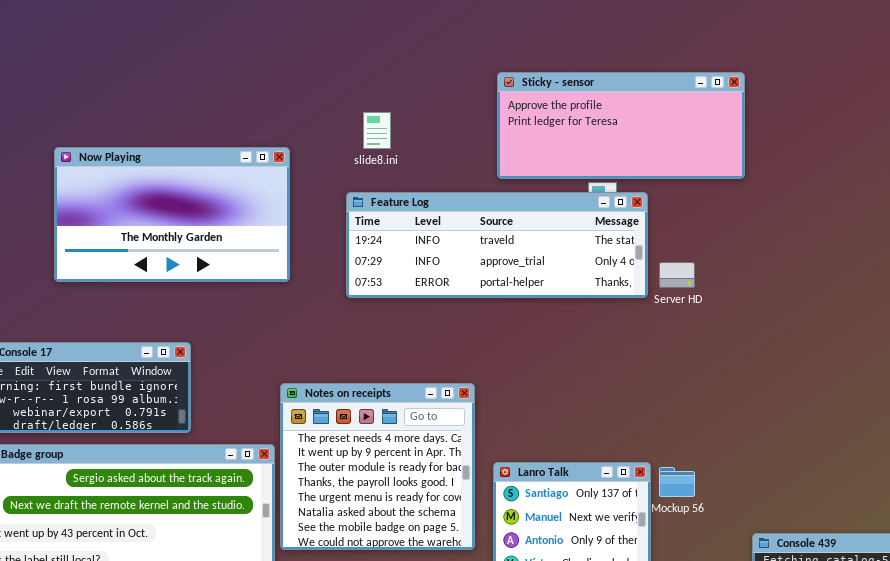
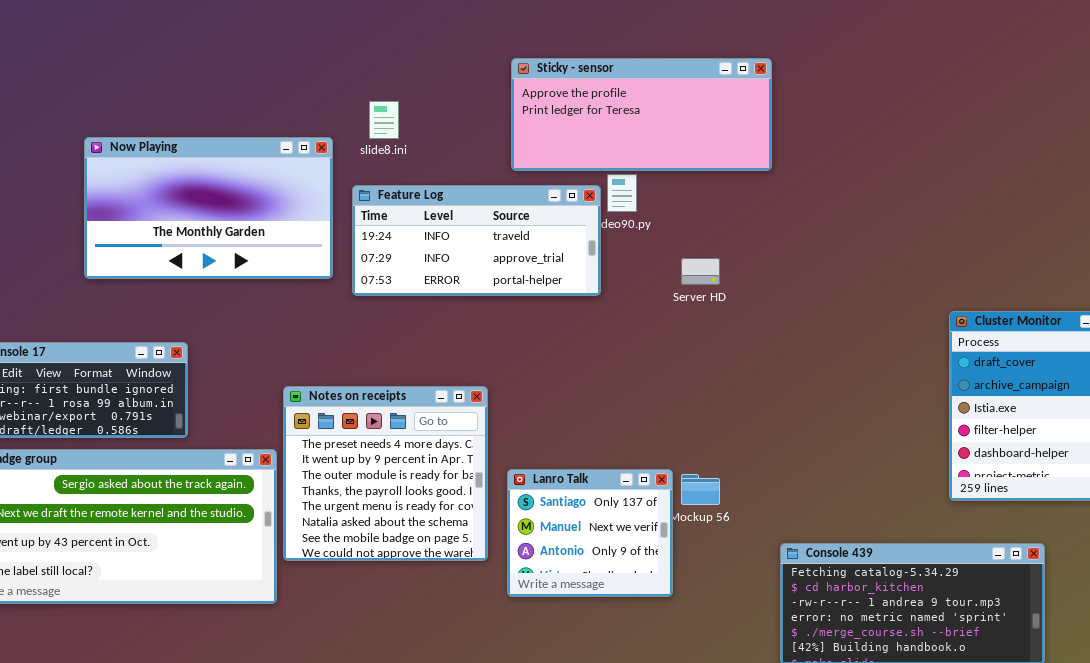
Now Playing: [54,147,290,282] -> [84,137,333,279], moved
Feature Log: [346,192,648,298] -> [352,185,601,296], resized

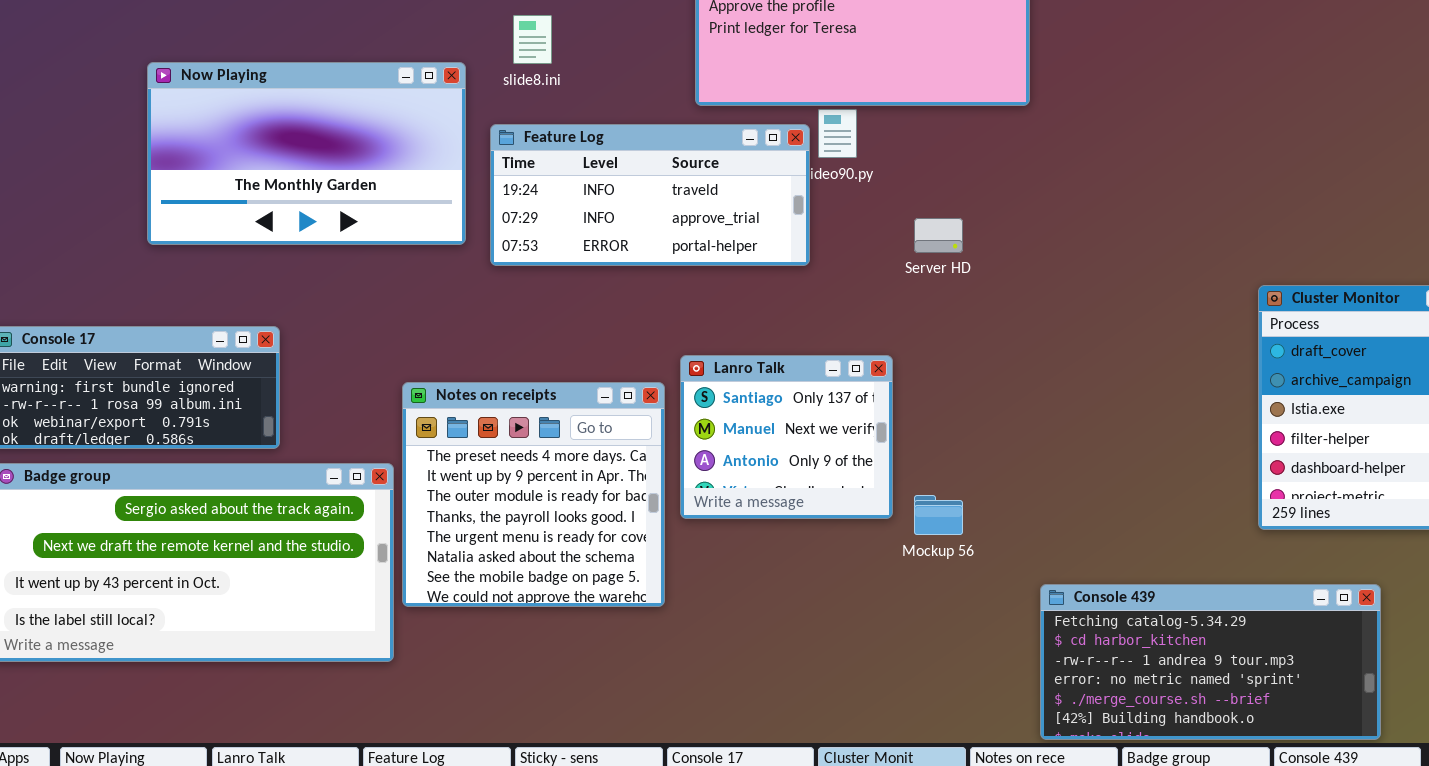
Lanro Talk: [507,469,673,597] -> [680,355,893,519], moved

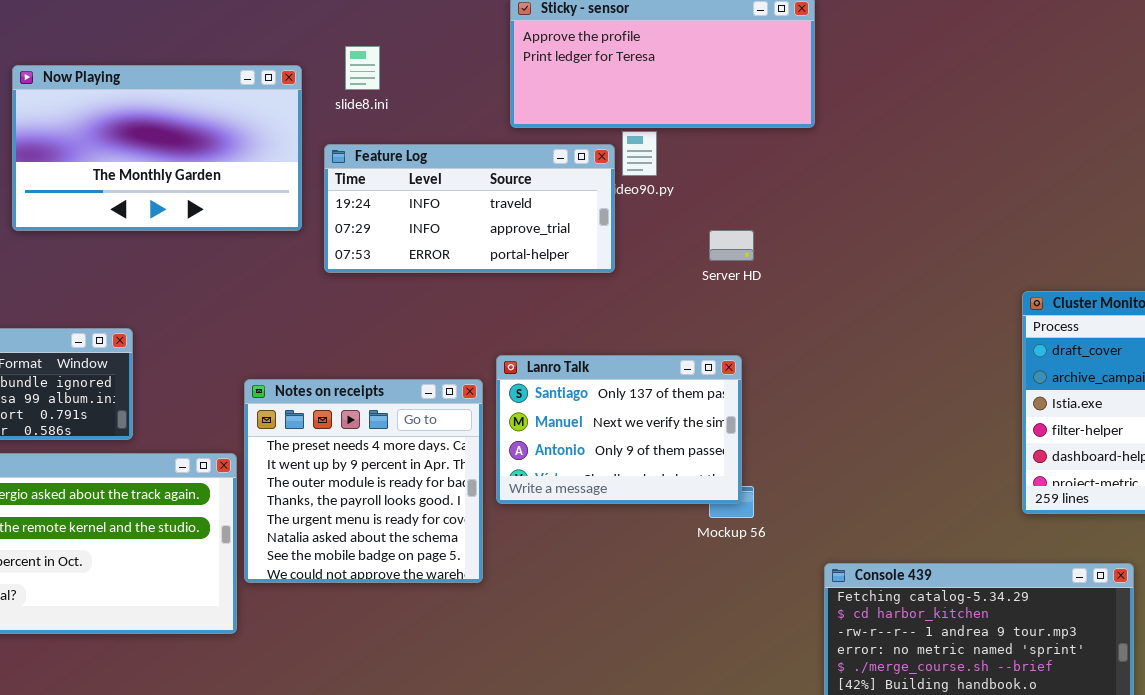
Now Playing: [147,62,466,245] -> [12,65,302,231], moved
Lanro Talk: [680,355,893,519] -> [496,355,742,504], resized

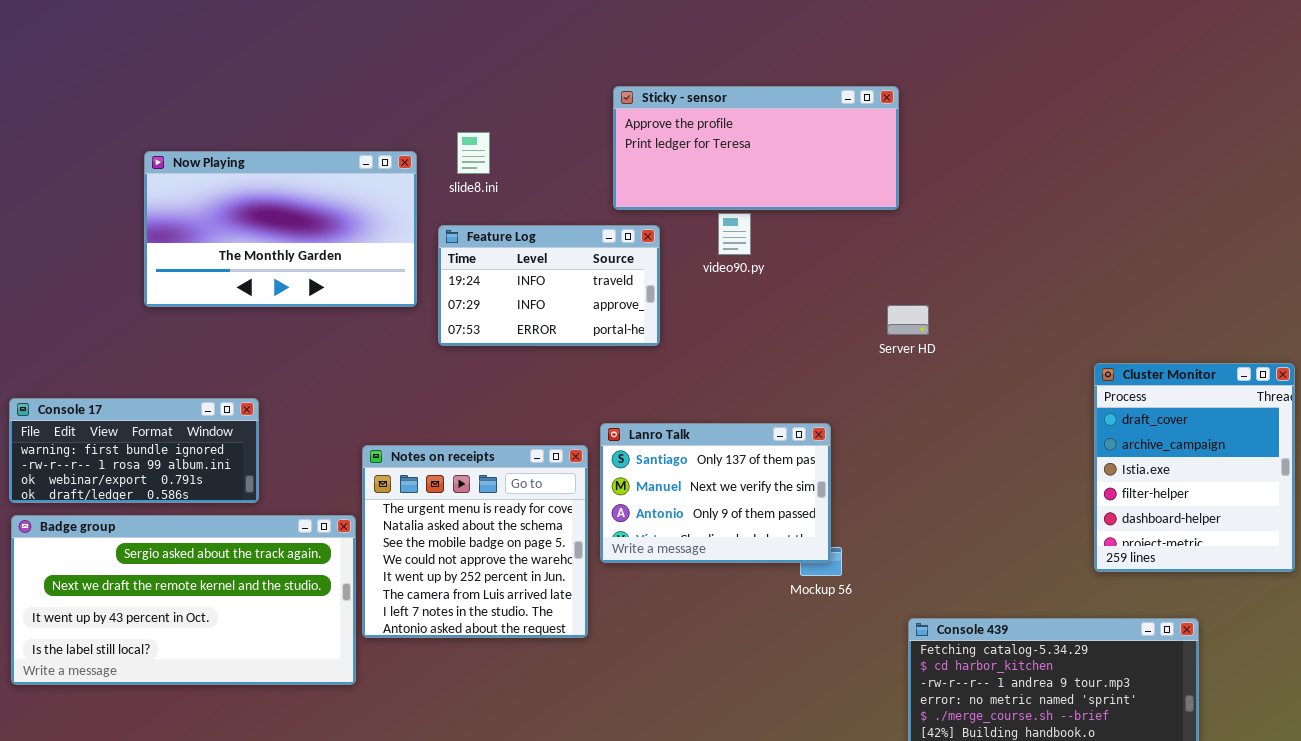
Feature Log: [324,144,615,273] -> [438,225,660,346], resized
Server HD: [709,230,754,261] -> [887,305,929,335], moved
Notes on receipts: [244,379,483,583] -> [362,445,588,638], scrolled down 4 rows

